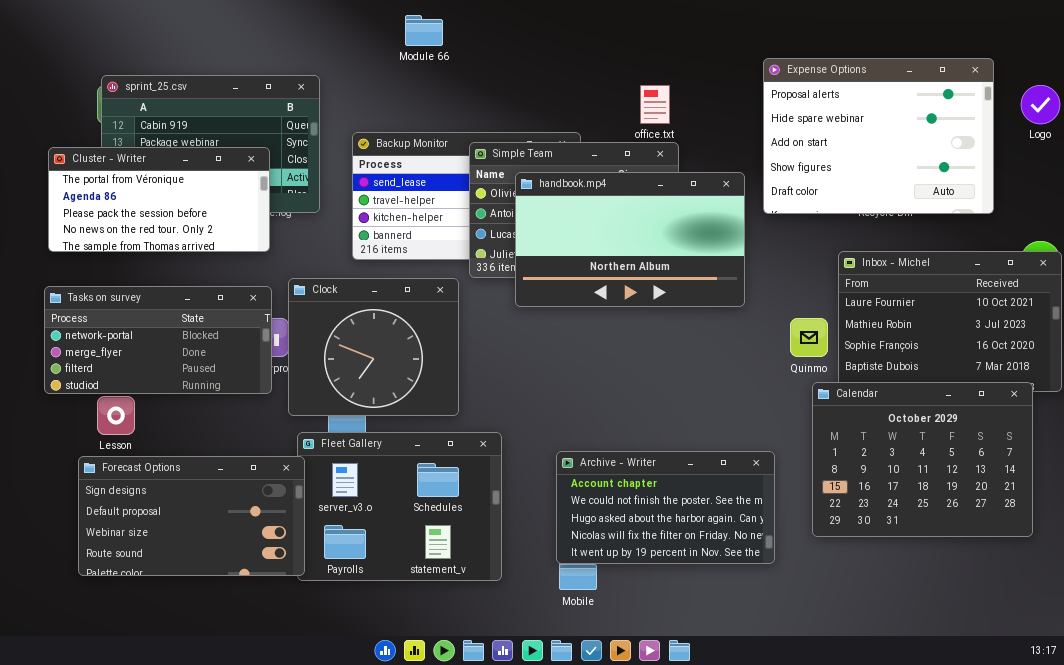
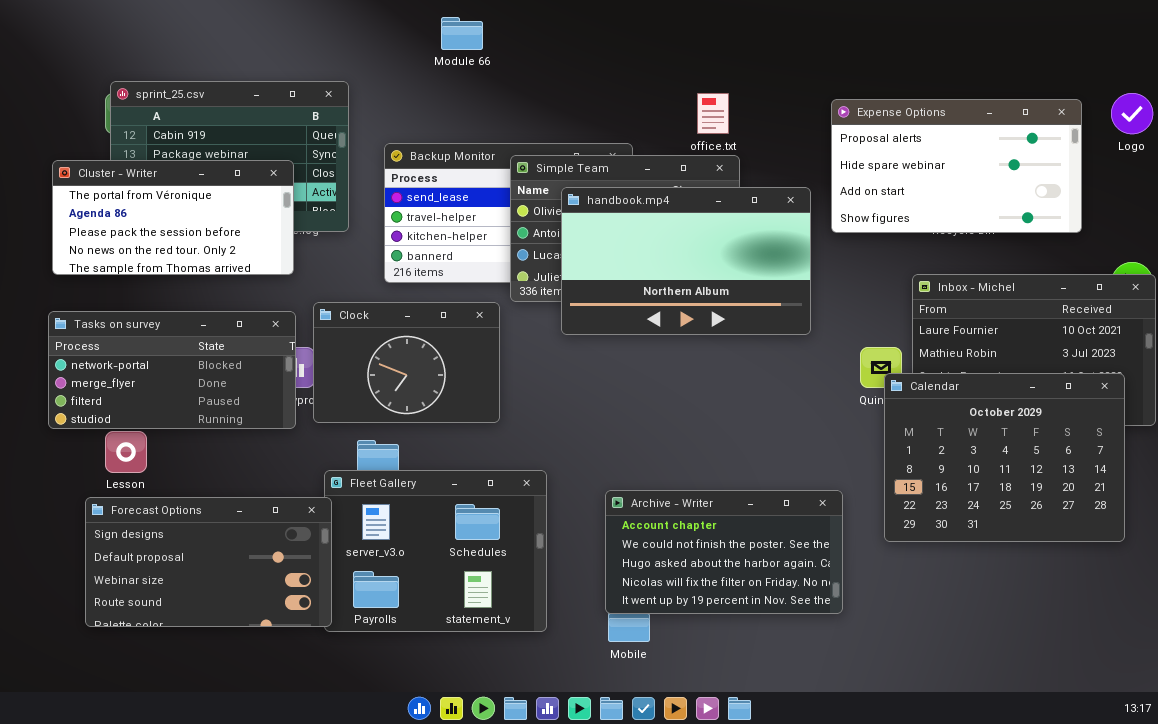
Expense Options: [763,58,994,214] -> [831,99,1082,233], resized
Clock: [288,278,459,416] -> [313,302,500,423], resized
Calendar: [812,382,1033,537] -> [884,373,1125,542], moved

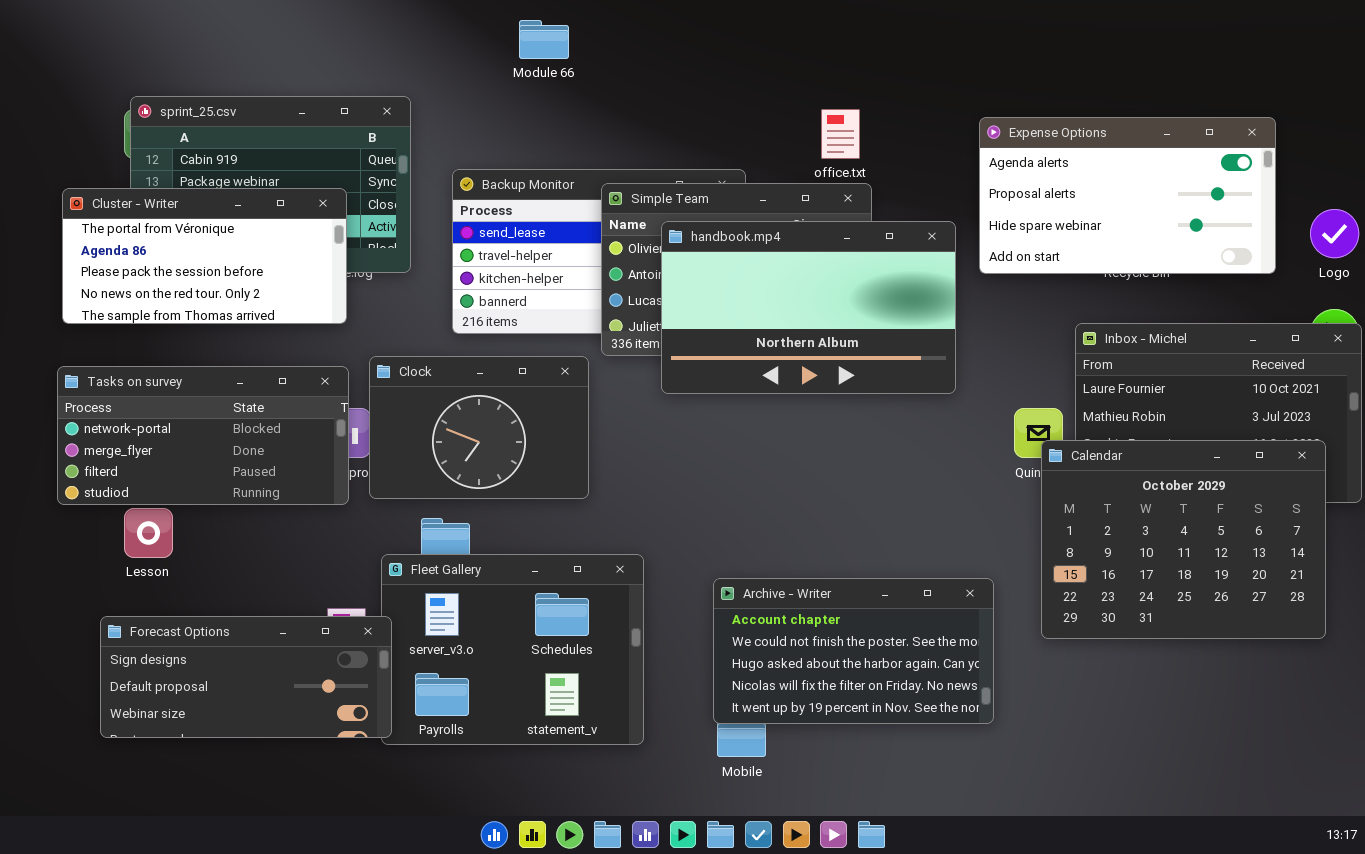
Logo: [1111,93,1153,134] -> [1310,209,1359,258], moved
Expense Options: [831,99,1082,233] -> [979,117,1276,274], scrolled up 1 row
Forecast Options: [85,497,332,627] -> [100,616,392,738], resized

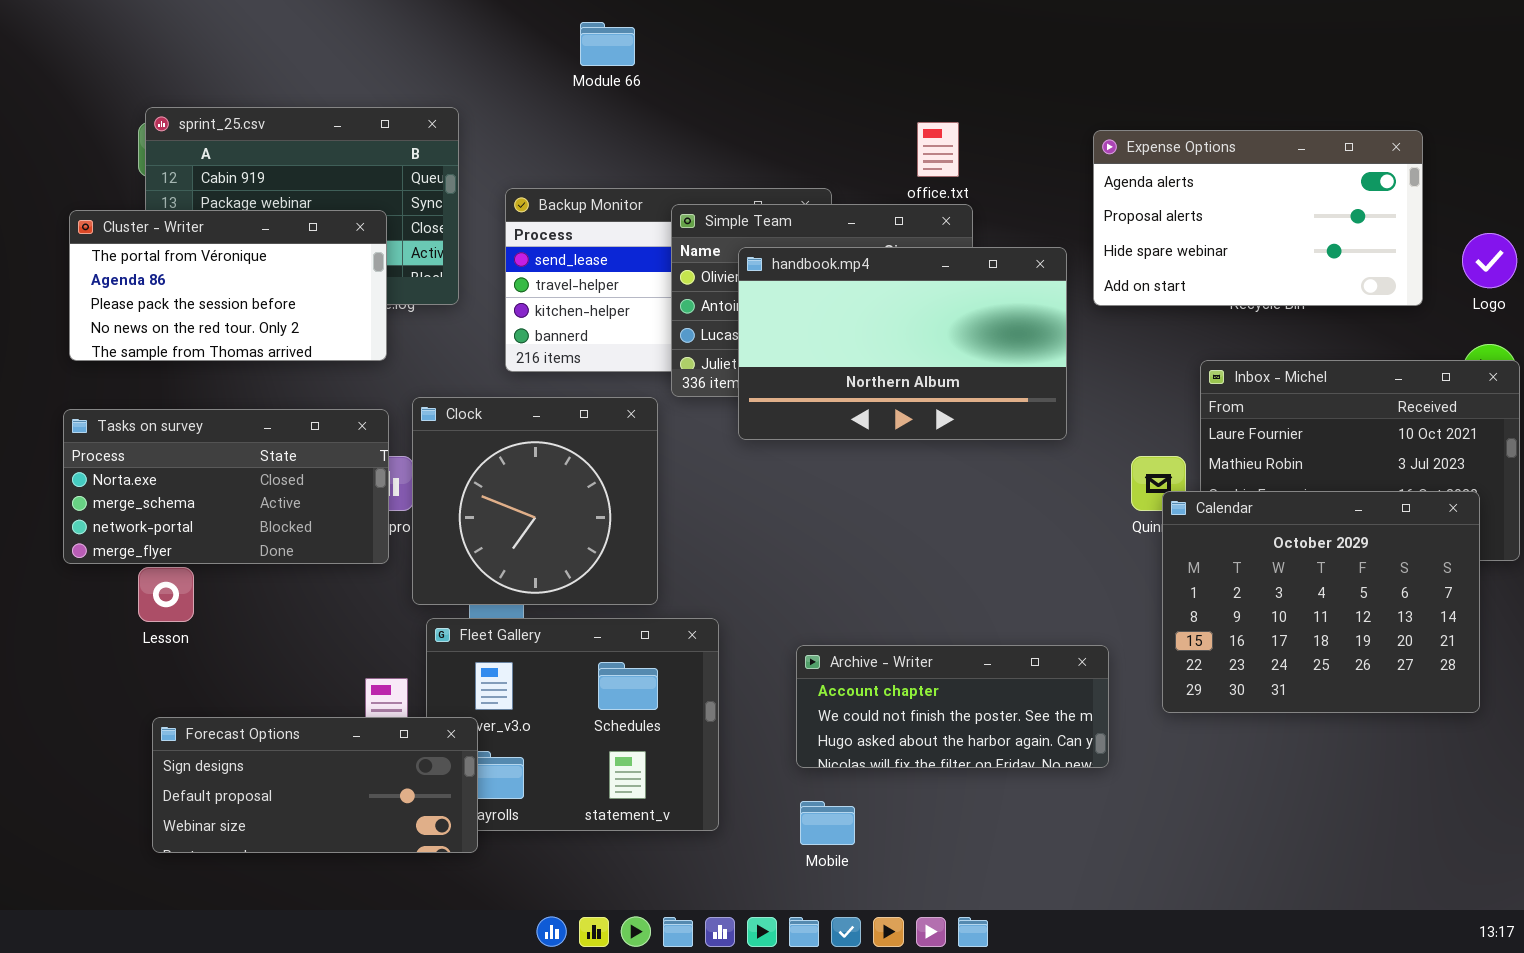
Clock: [369,356,589,499] -> [412,397,658,605], resized
Tasks on survey: [57,366,349,505] -> [63,409,389,564], scrolled up 2 rows
Archive - Writer: [713,578,994,724] -> [796,645,1109,768], resized
Forecast Options: [100,616,392,738] -> [152,717,478,853], moved

